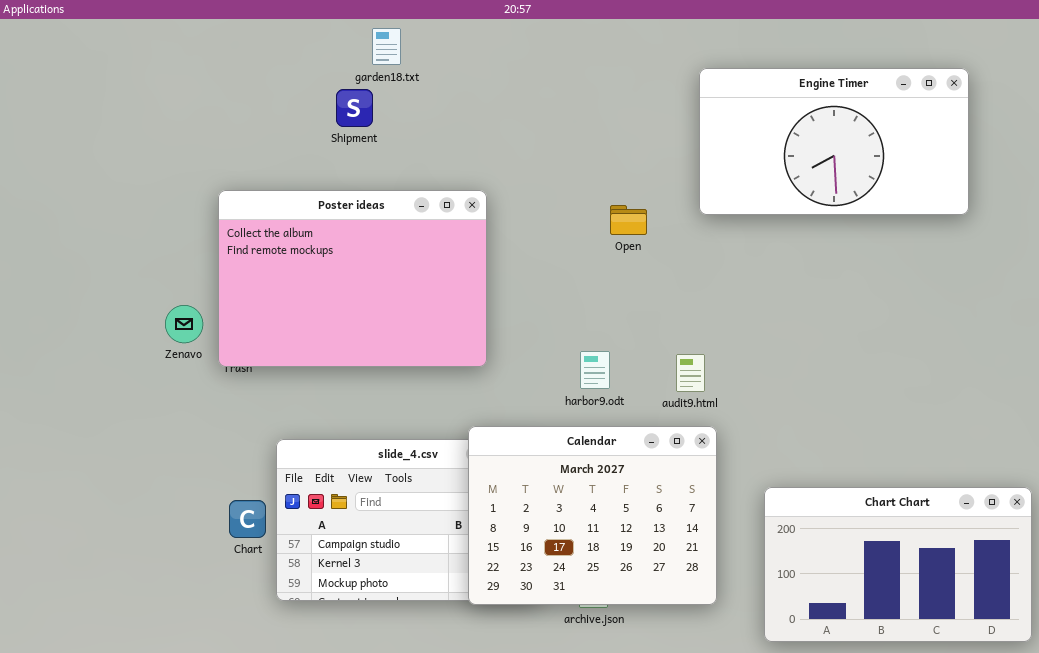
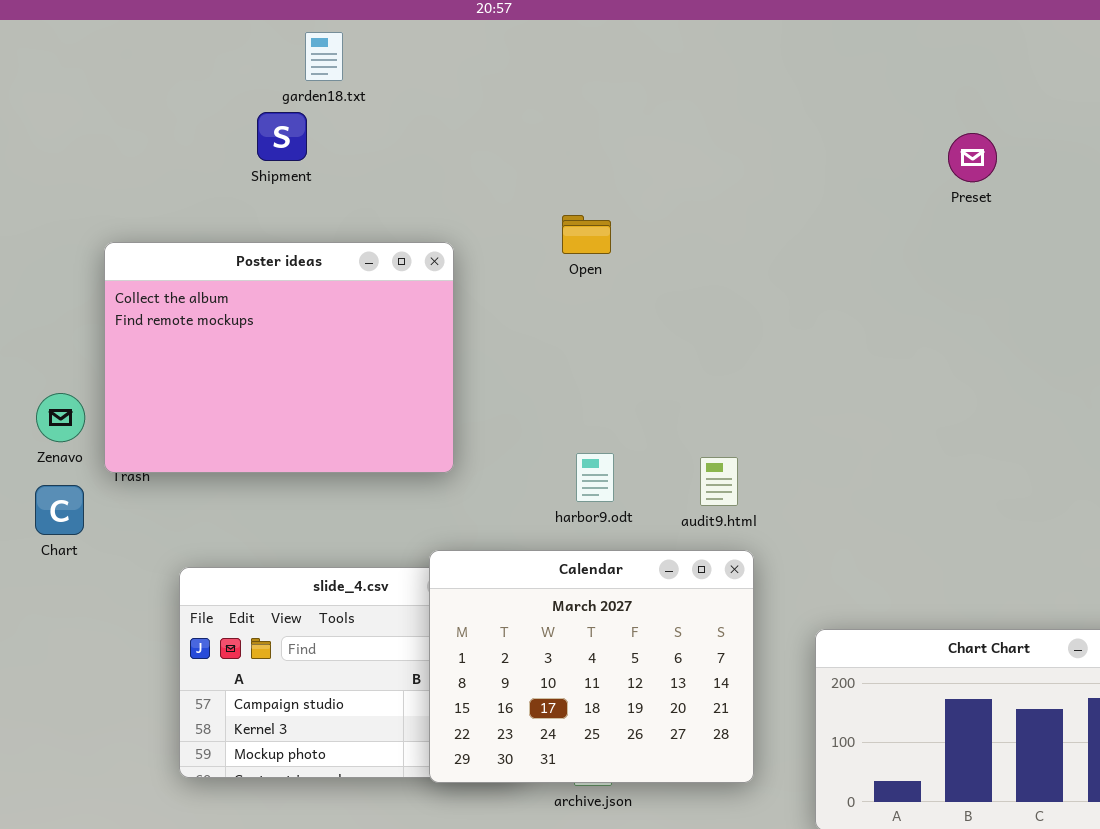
Engine Timer: [699,68,969,215] -> none, closed
Open: [610,205,647,235] -> [562,215,611,254], moved
Chart: [229,500,266,538] -> [35,485,84,535], moved

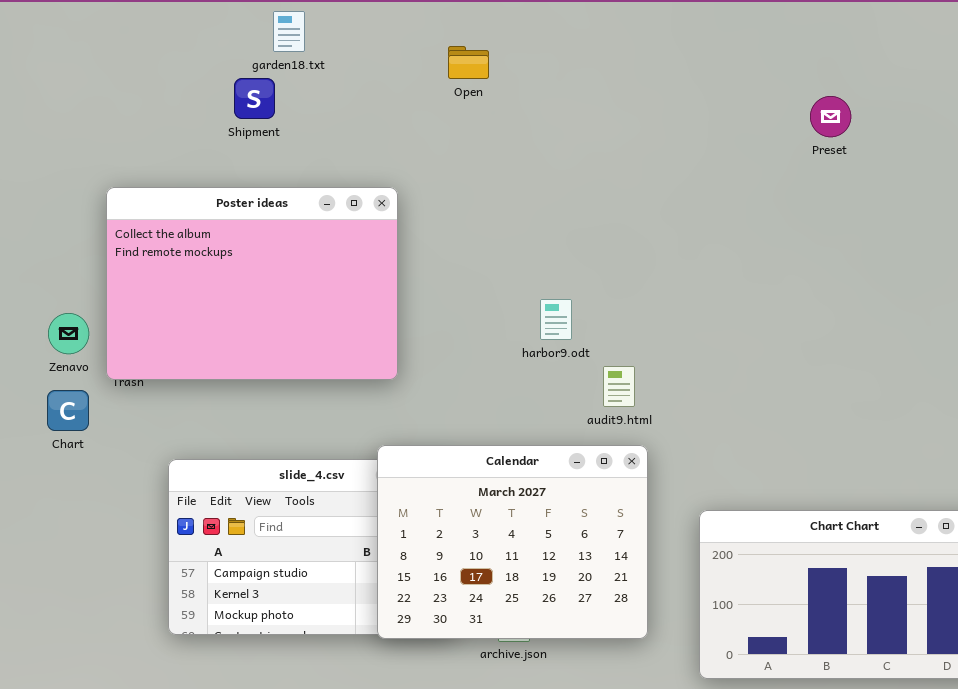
Open: [562,215,611,254] -> [448,46,489,79], moved
harbor9.odt: [576,453,614,502] -> [540,299,572,340], moved

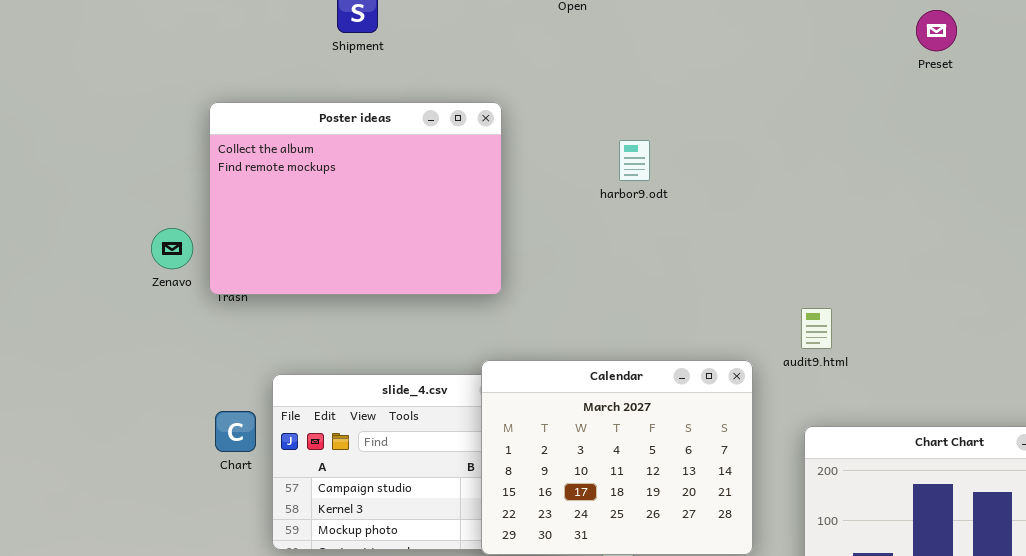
harbor9.odt: [540,299,572,340] -> [619,140,650,181], moved
audit9.html: [603,366,635,407] -> [801,308,832,349], moved
Chart: [47,390,89,431] -> [215,411,256,452], moved

